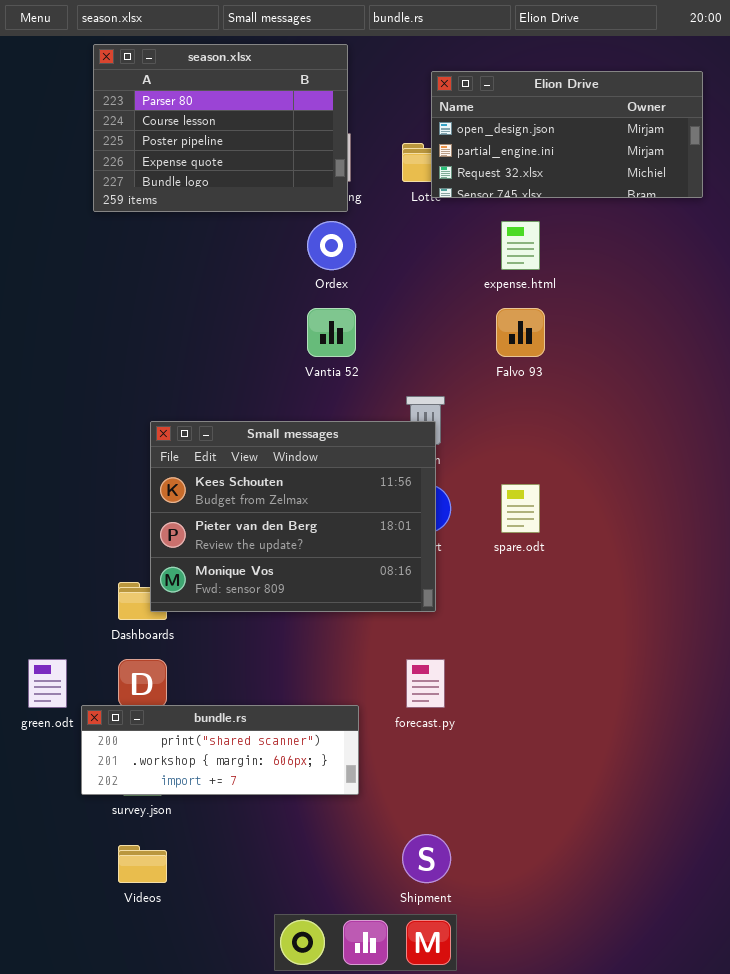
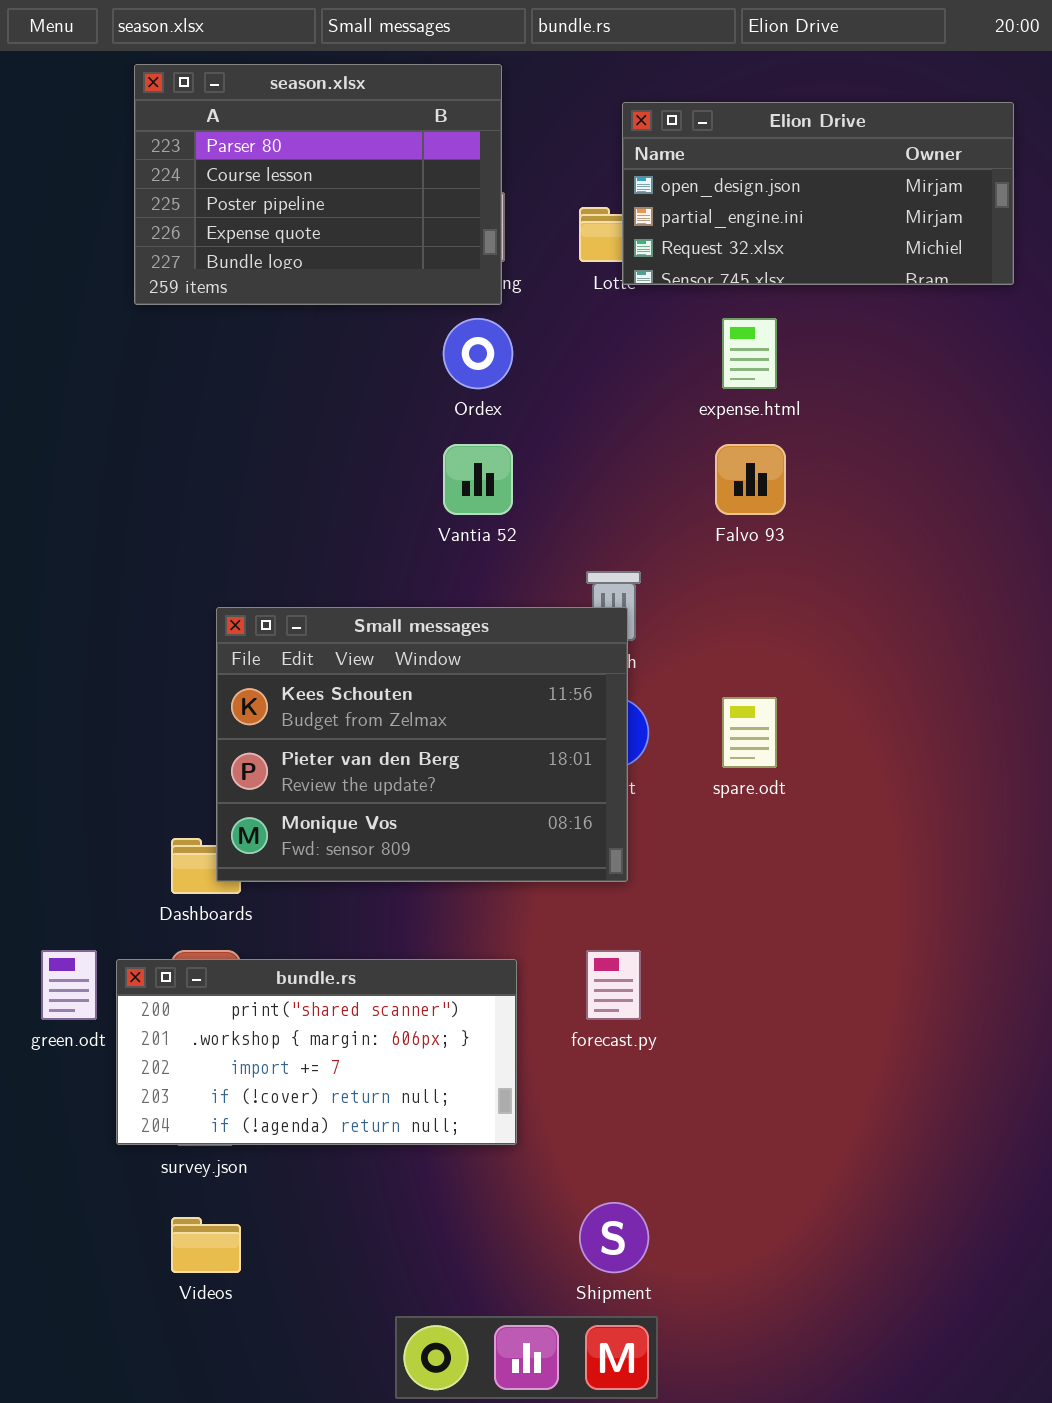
bundle.rs: [81,705,359,795] -> [116,959,517,1145], resized

